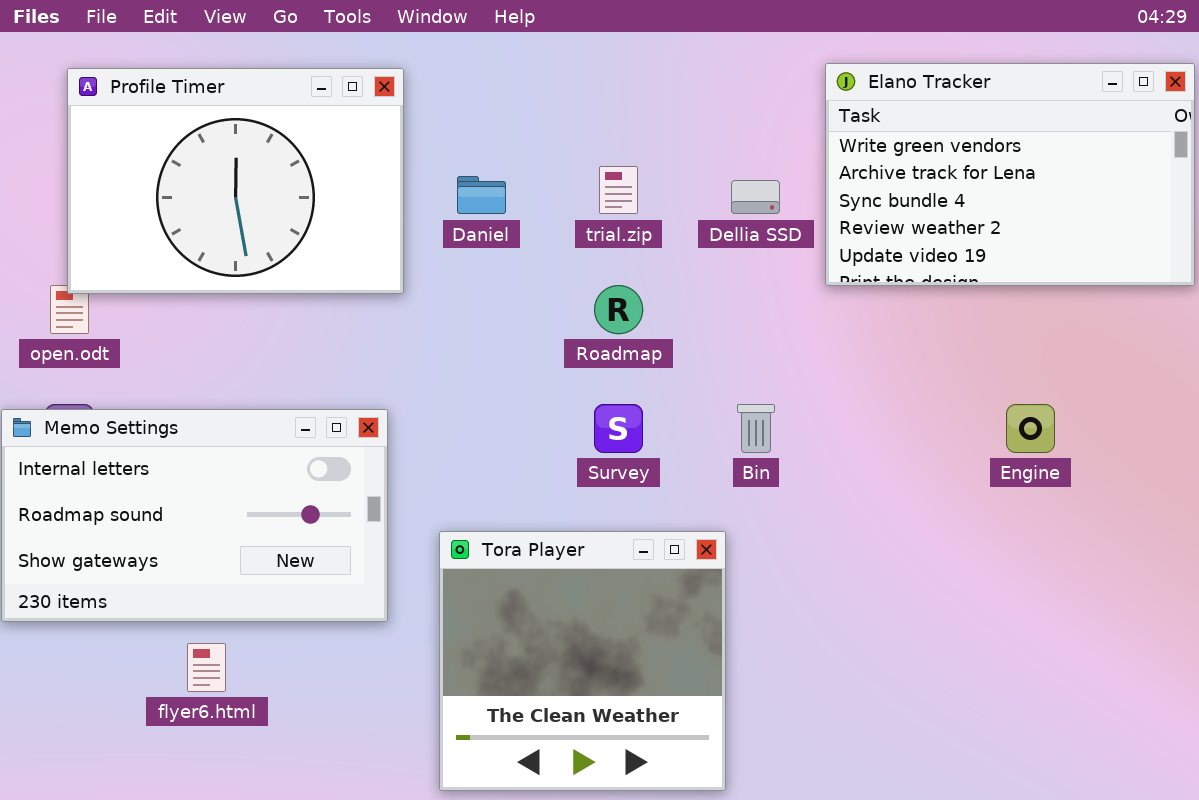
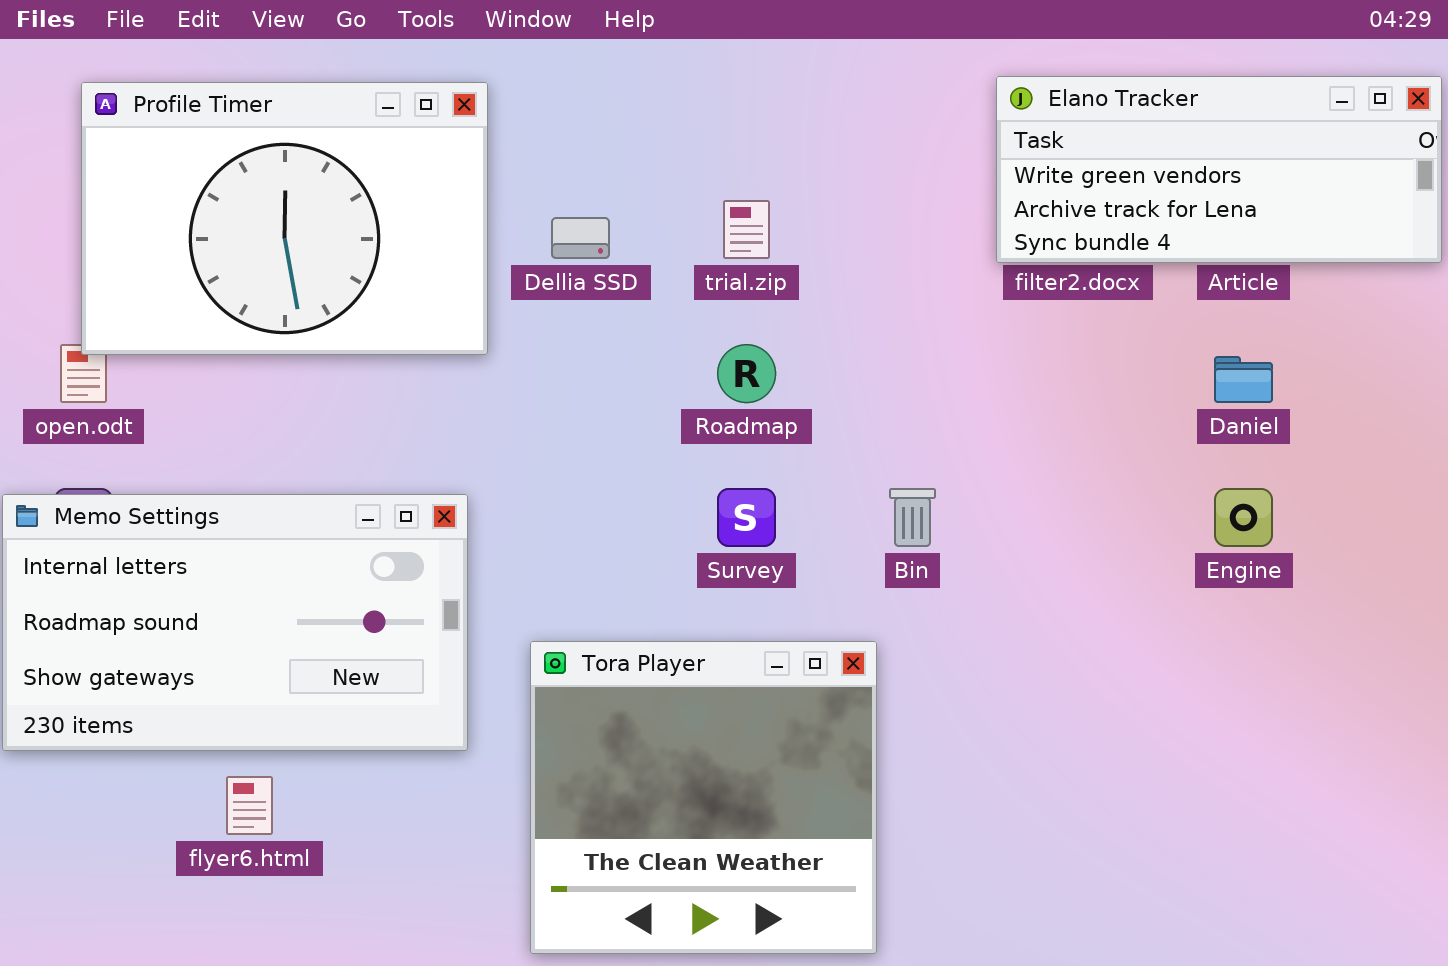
Elano Tracker: [825,63,1195,286] -> [996,76,1442,263], resized
Daniel: [457,176,506,214] -> [1214,356,1273,403], moved
Dellia SSD: [731,180,780,214] -> [551,217,610,259], moved

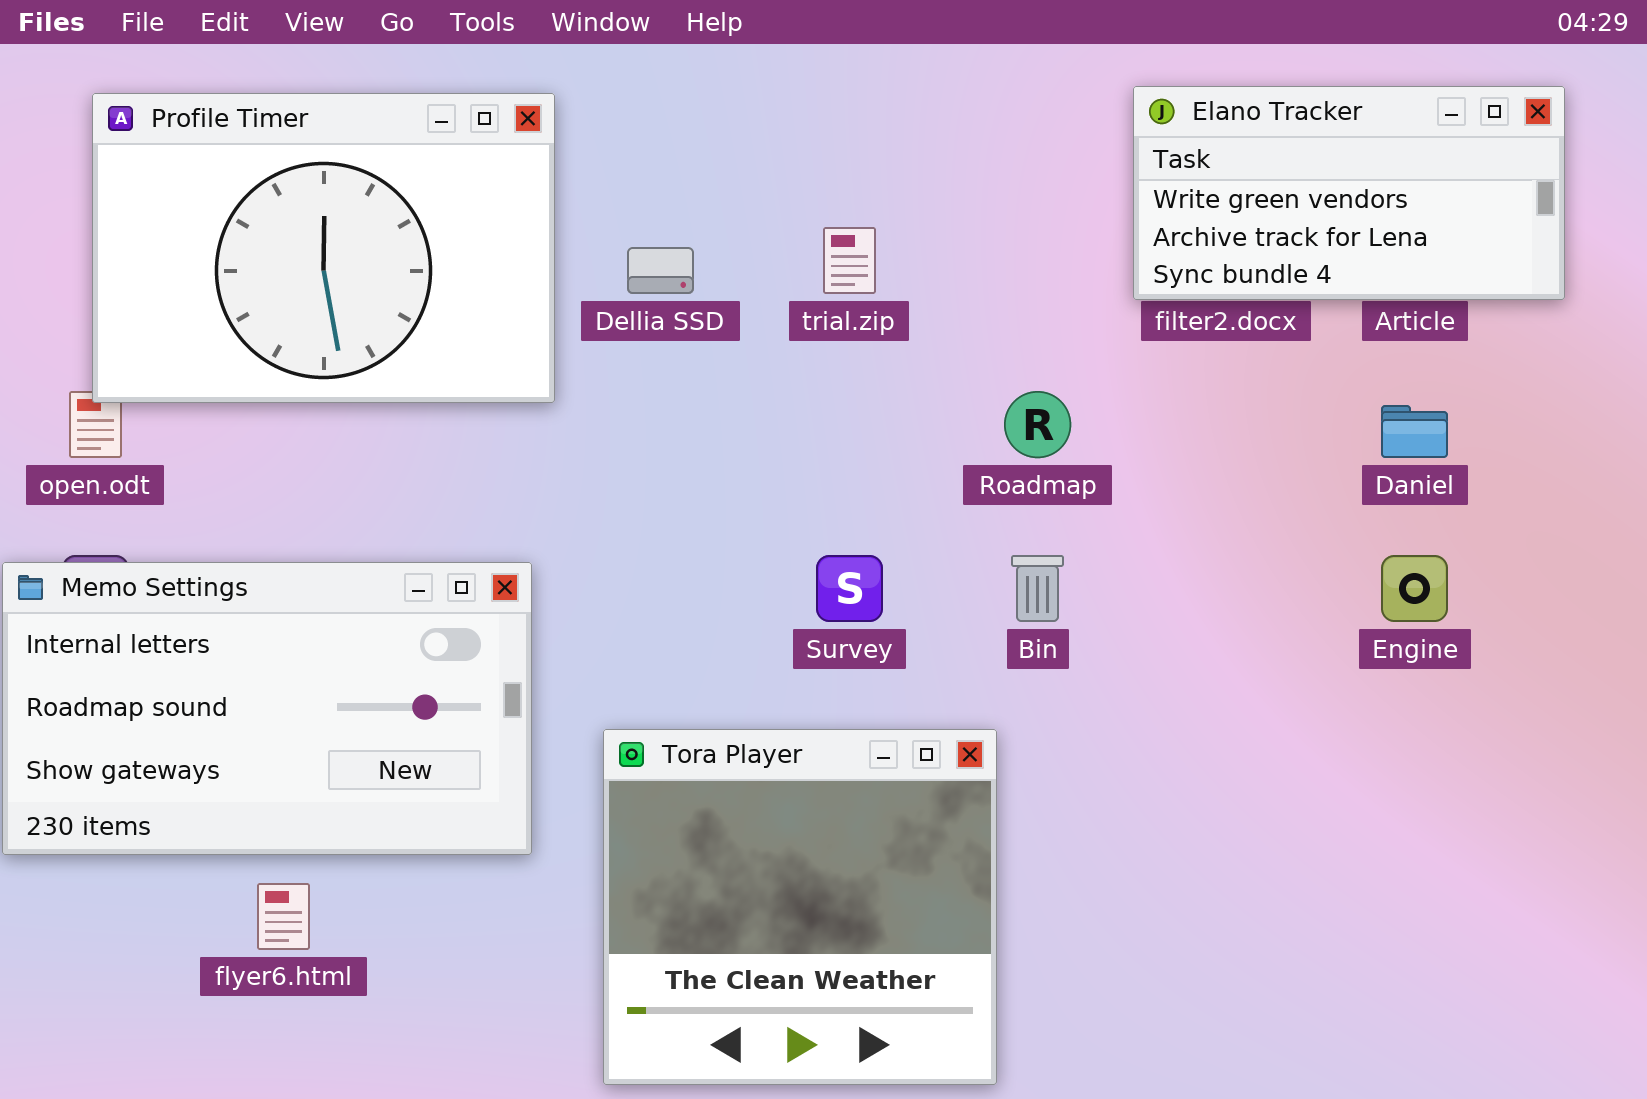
Elano Tracker: [996,76,1442,263] -> [1133,86,1565,300], resized
Roadmap: [717,344,776,403] -> [1004,391,1071,458], moved

